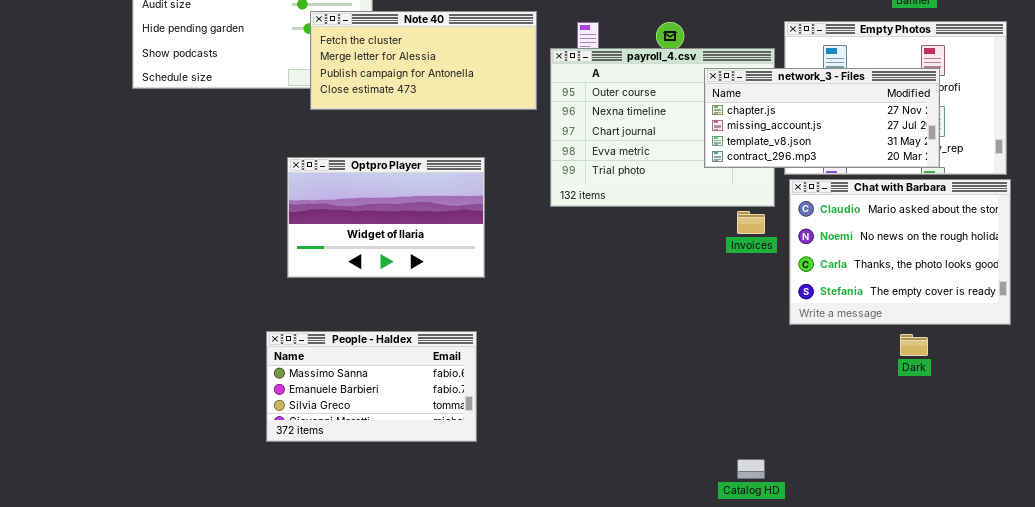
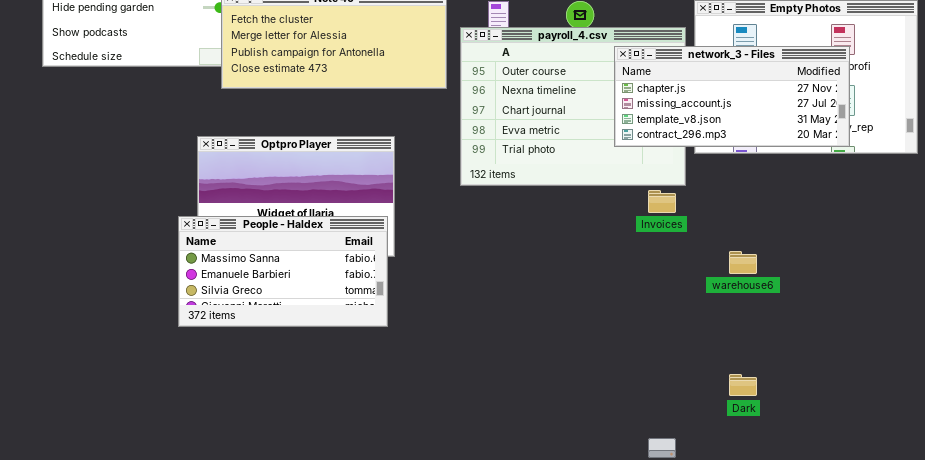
Chat with Barbara: [789,179,1011,325] -> none, closed
People - Haldex: [266,331,477,442] -> [178,216,388,327], moved
Dark: [900,334,928,356] -> [729,374,757,396], moved

